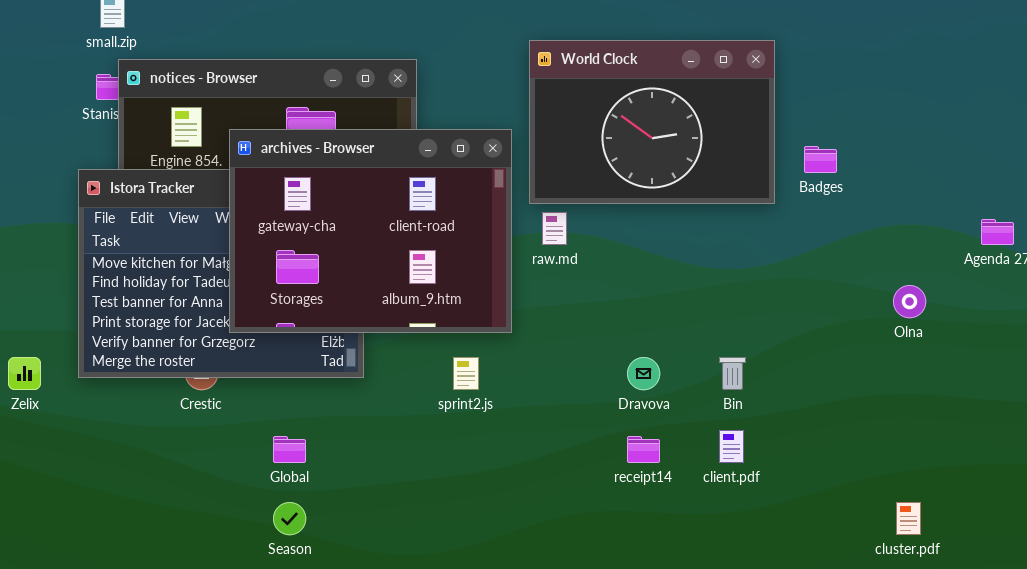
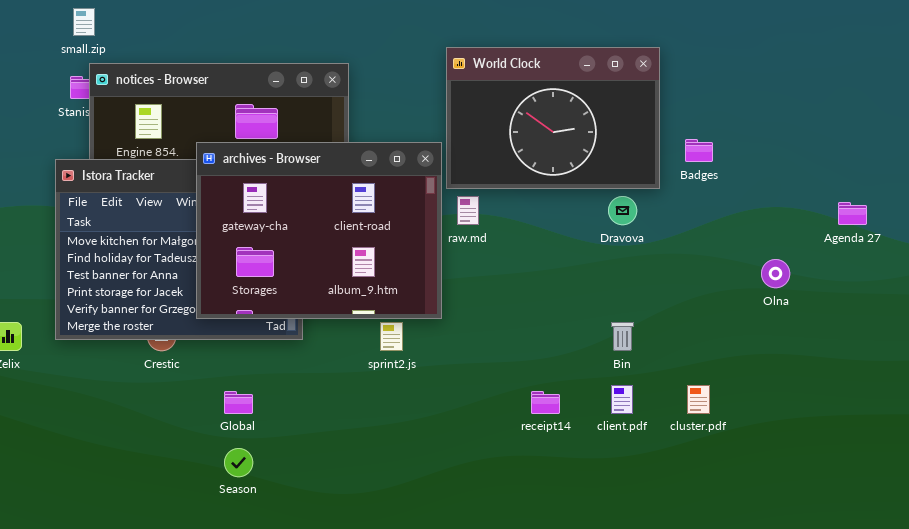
archives - Browser: [229,129,512,333] -> [196,142,442,319], moved
Dravova: [627,357,660,390] -> [608,196,637,225], moved
cluster.pdf: [896,502,921,535] -> [687,385,710,414], moved

